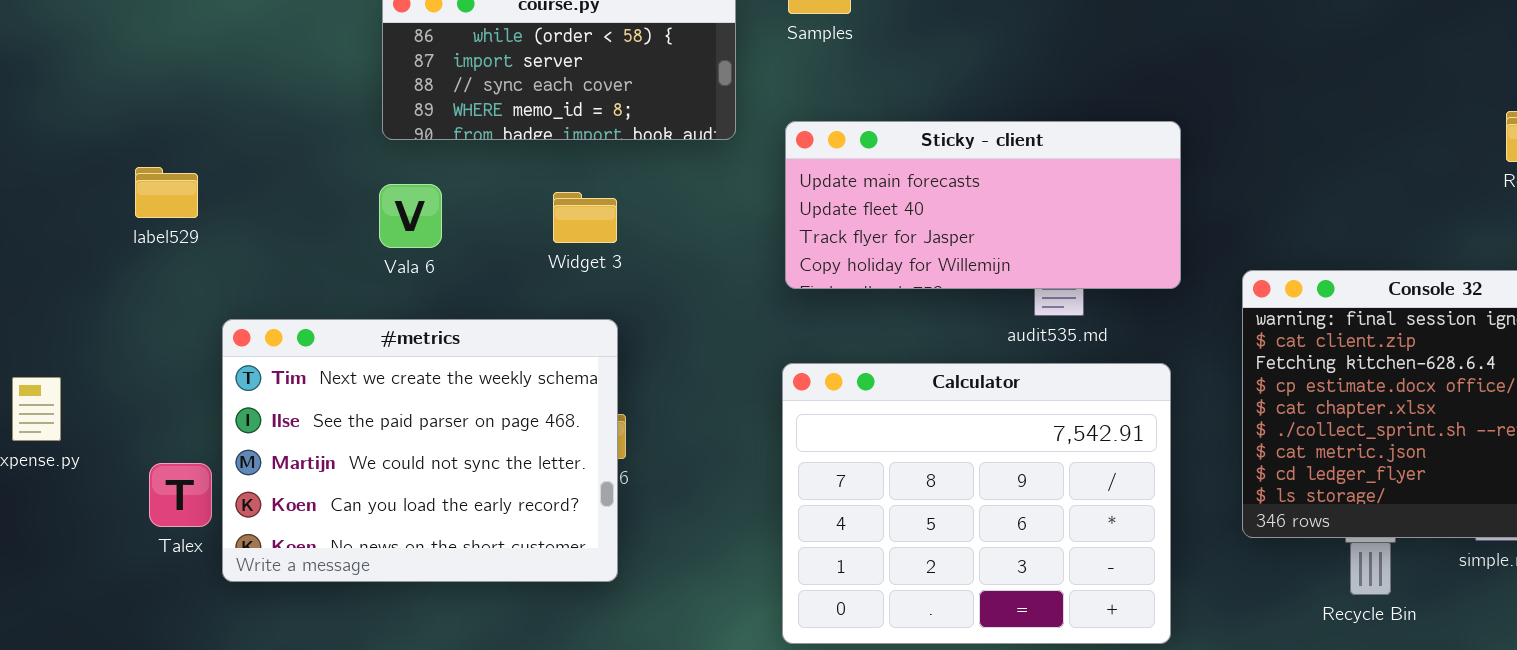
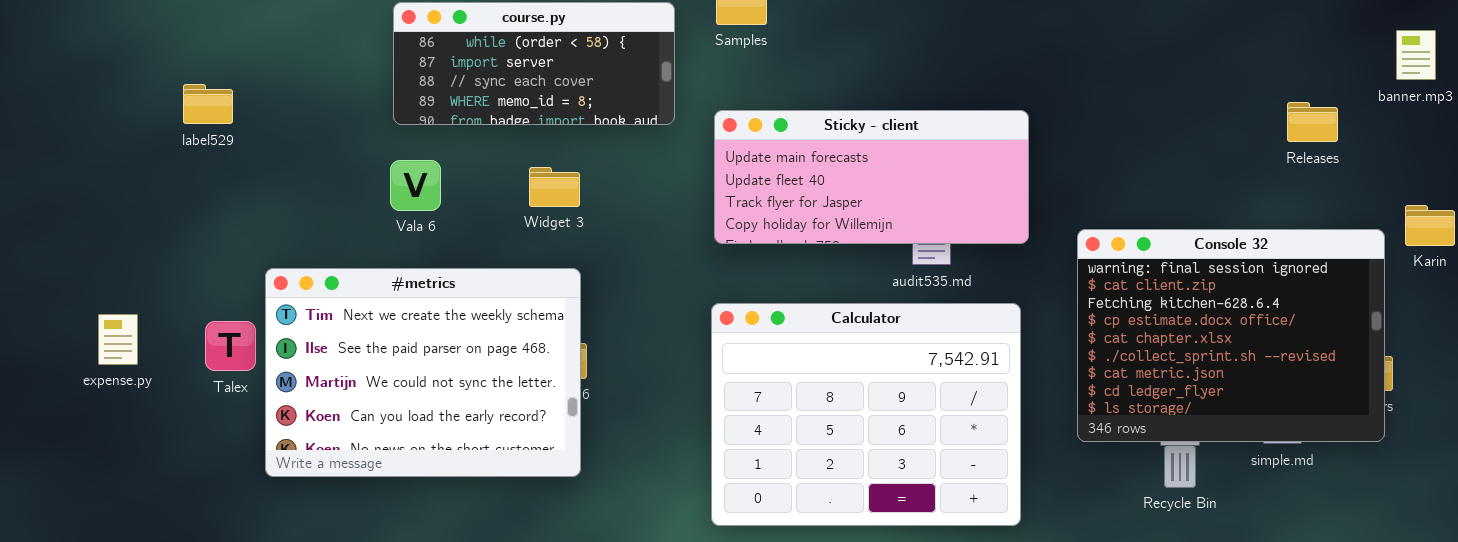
label529: [135,167,198,218] -> [183,84,233,124], moved
Talex: [149,463,212,527] -> [205,321,256,371], moved

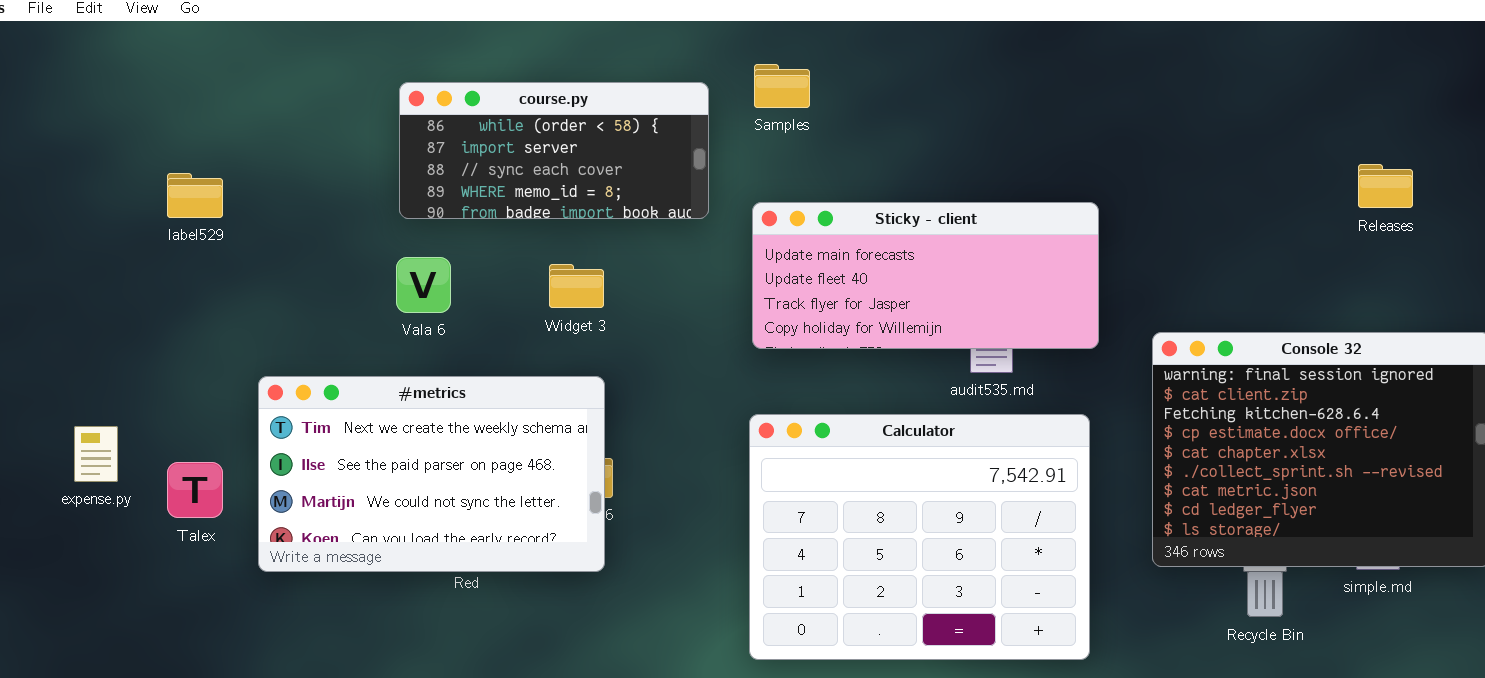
Releases: [1287,102,1338,142] -> [1358,164,1413,208], moved
#metrics: [265,268,581,477] -> [258,376,605,572], resized
Talex: [205,321,256,371] -> [167,462,223,518], moved

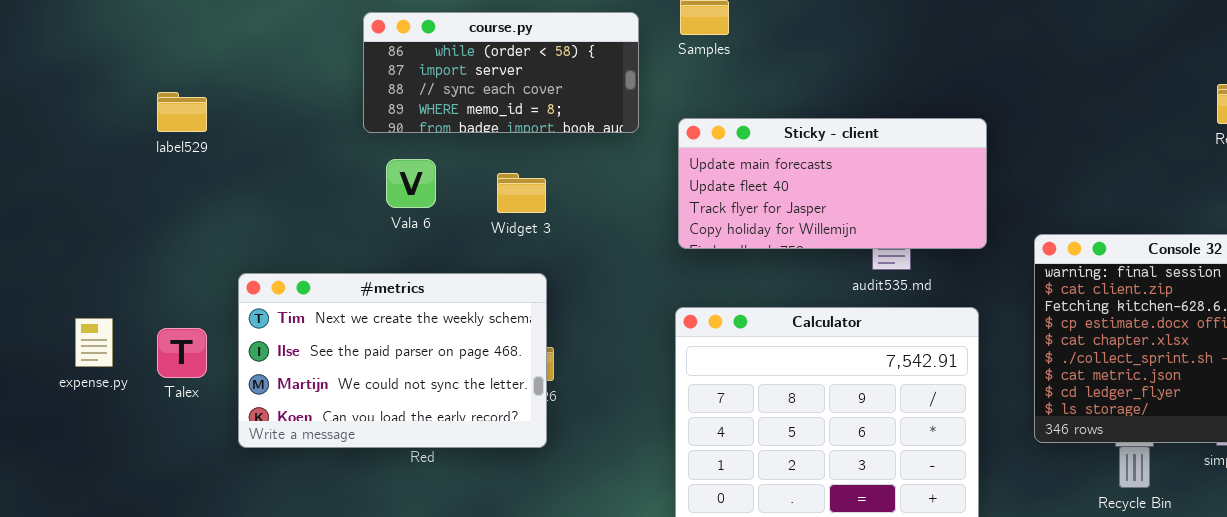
Vala 6: [396,257,451,313] -> [386,159,436,208], moved
Talex: [167,462,223,518] -> [157,328,207,378], moved

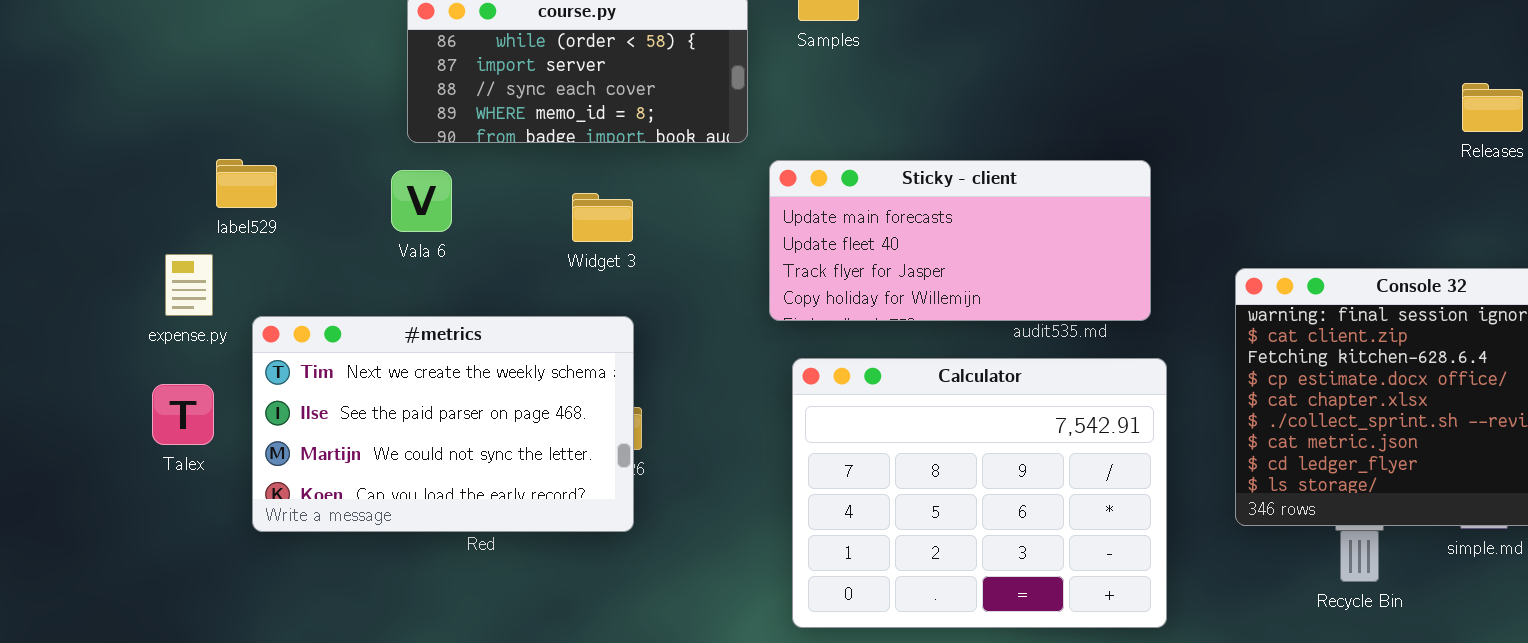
label529: [157,92,207,132] -> [216,159,277,208], moved
Sticky - client: [678,118,987,249] -> [769,160,1151,321], moved
Vala 6: [386,159,436,208] -> [391,170,452,232], moved
expense.py: [75,318,113,367] -> [165,254,213,316], moved

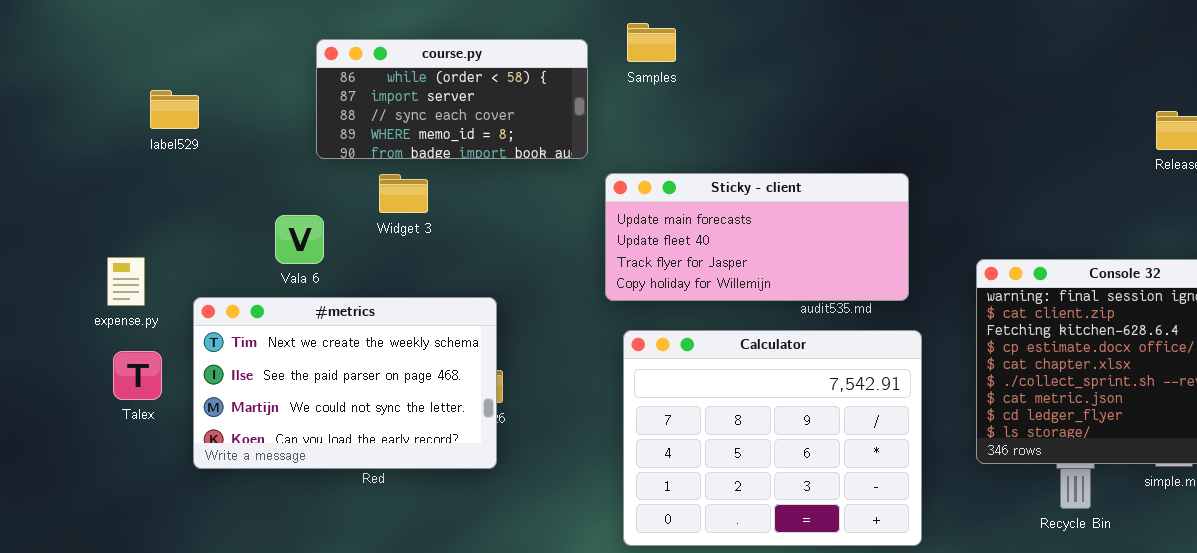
label529: [216,159,277,208] -> [150,90,199,129], moved
Vala 6: [391,170,452,232] -> [275,215,324,264], moved
Widget 3: [572,193,633,242] -> [379,174,428,213], moved
expense.py: [165,254,213,316] -> [107,257,145,306], moved

